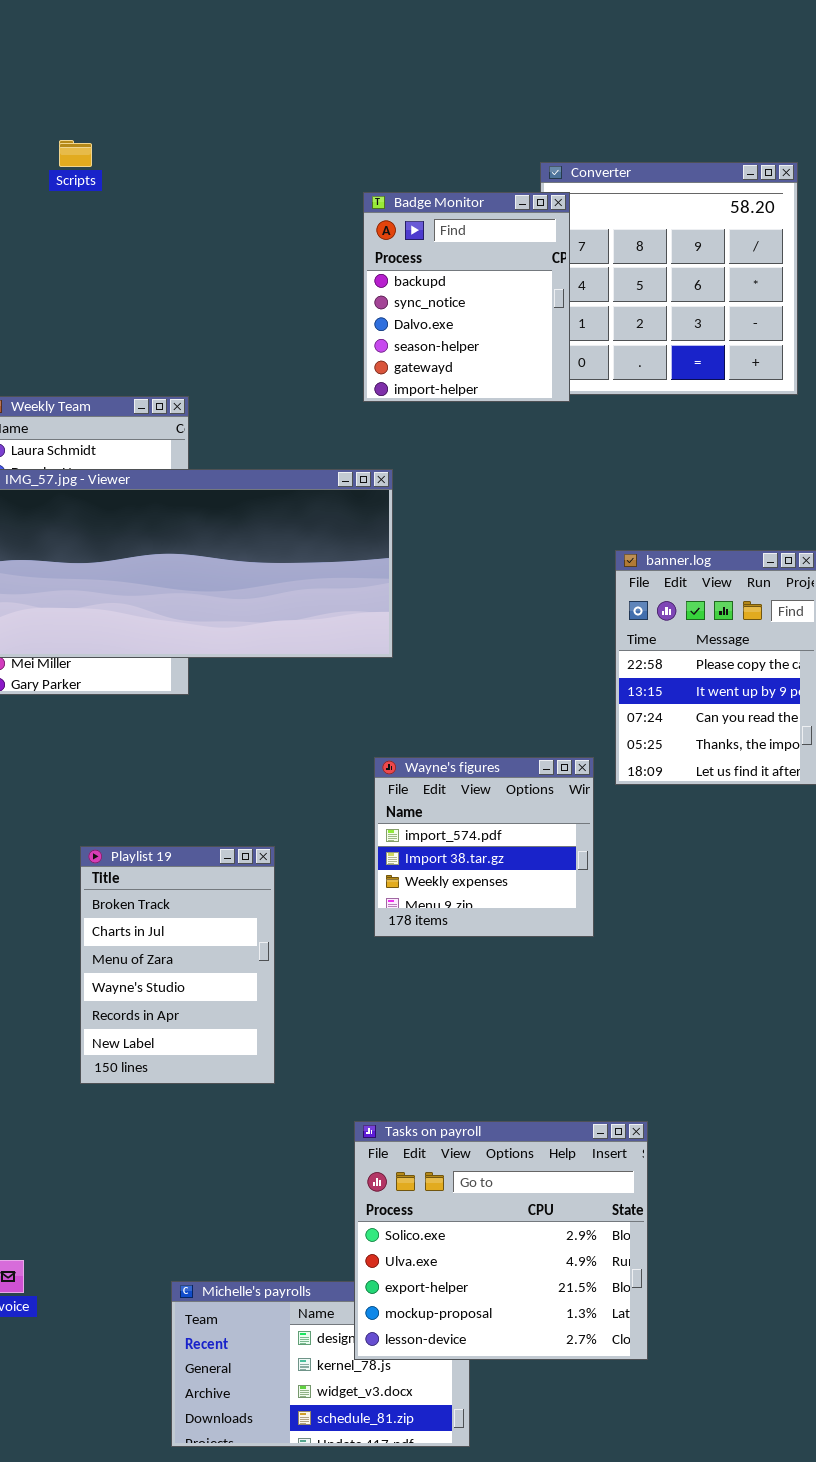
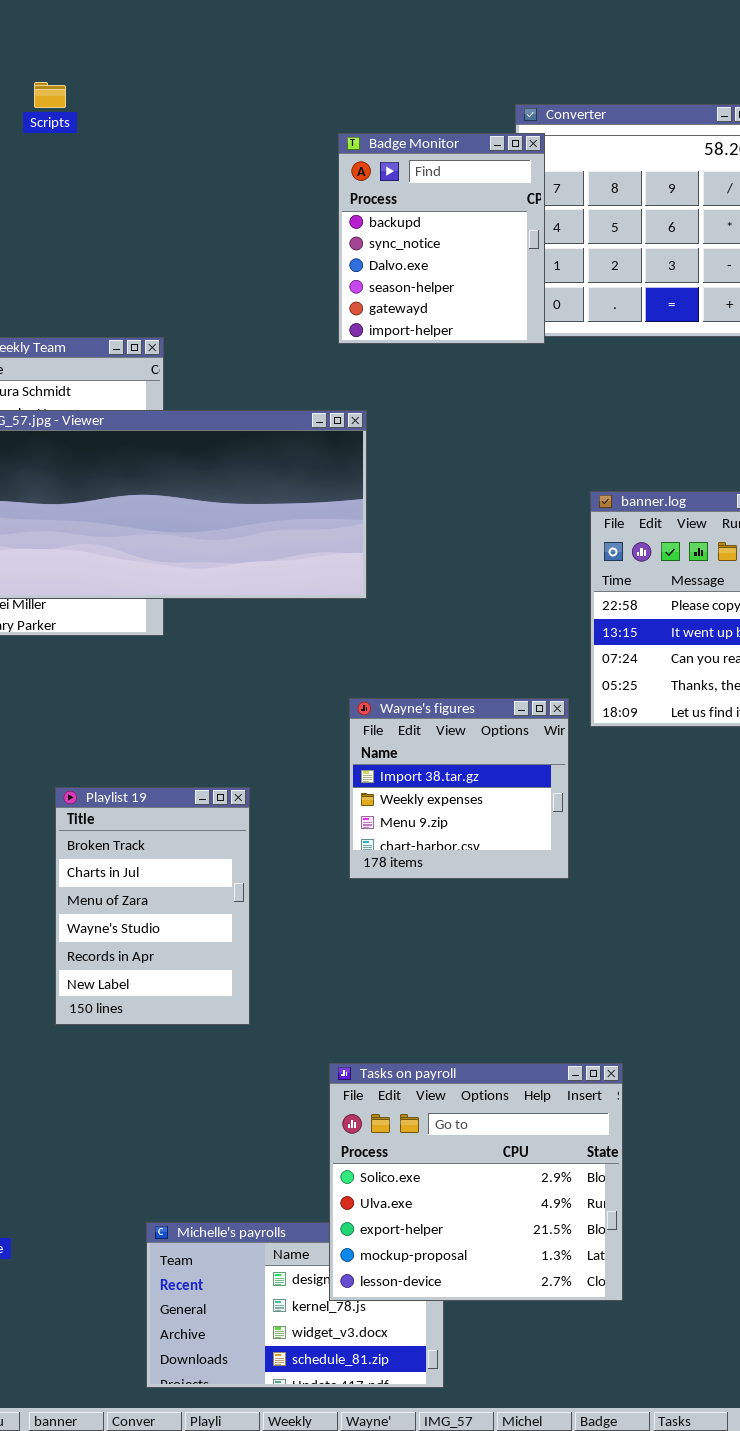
Wayne's figures: [374,757,594,937] -> [349,698,569,879], scrolled down 1 row

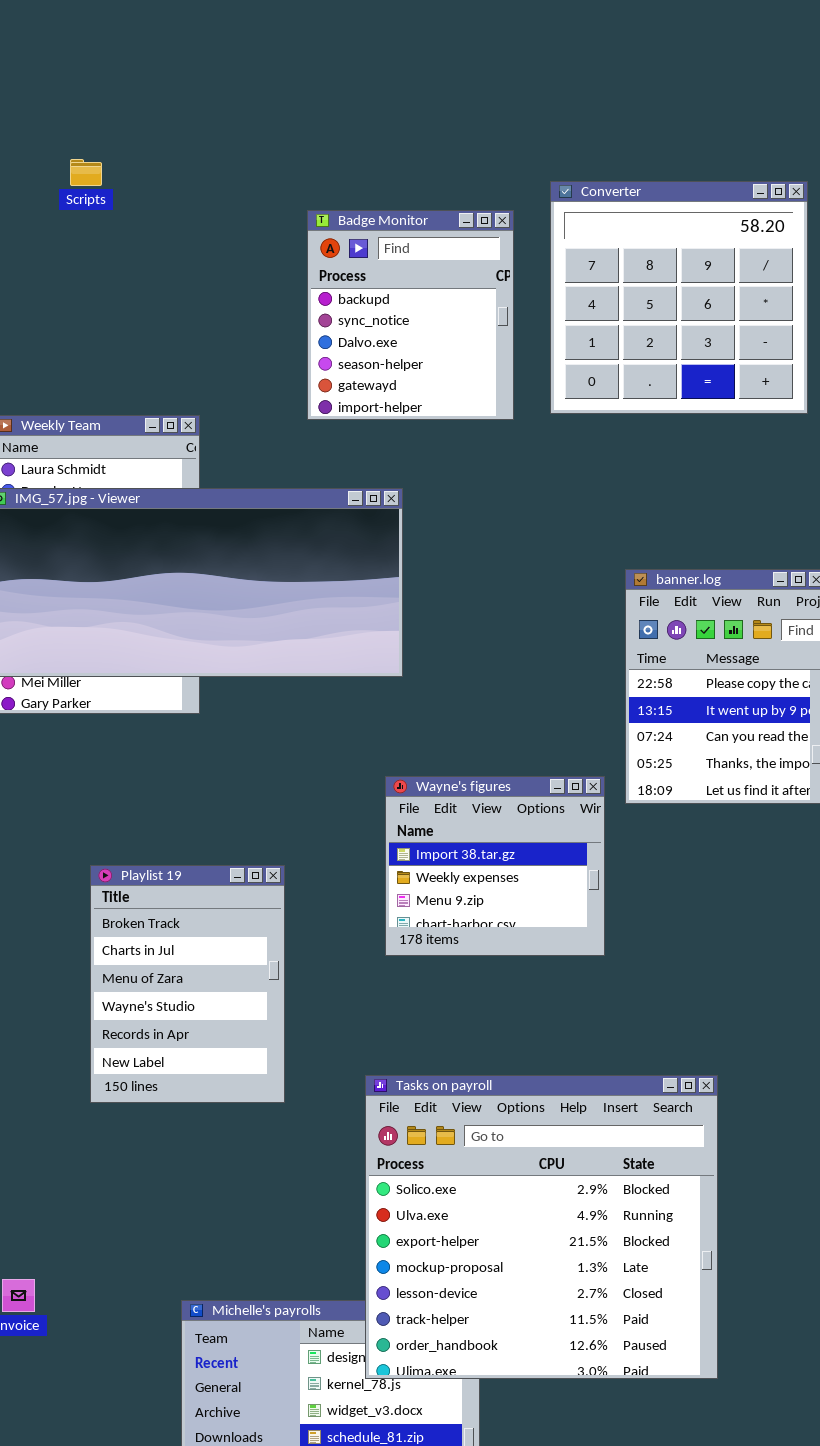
Badge Monitor: [338,133,545,344] -> [307,210,514,420], moved
Tasks on payroll: [329,1063,623,1301] -> [365,1075,718,1379], resized

